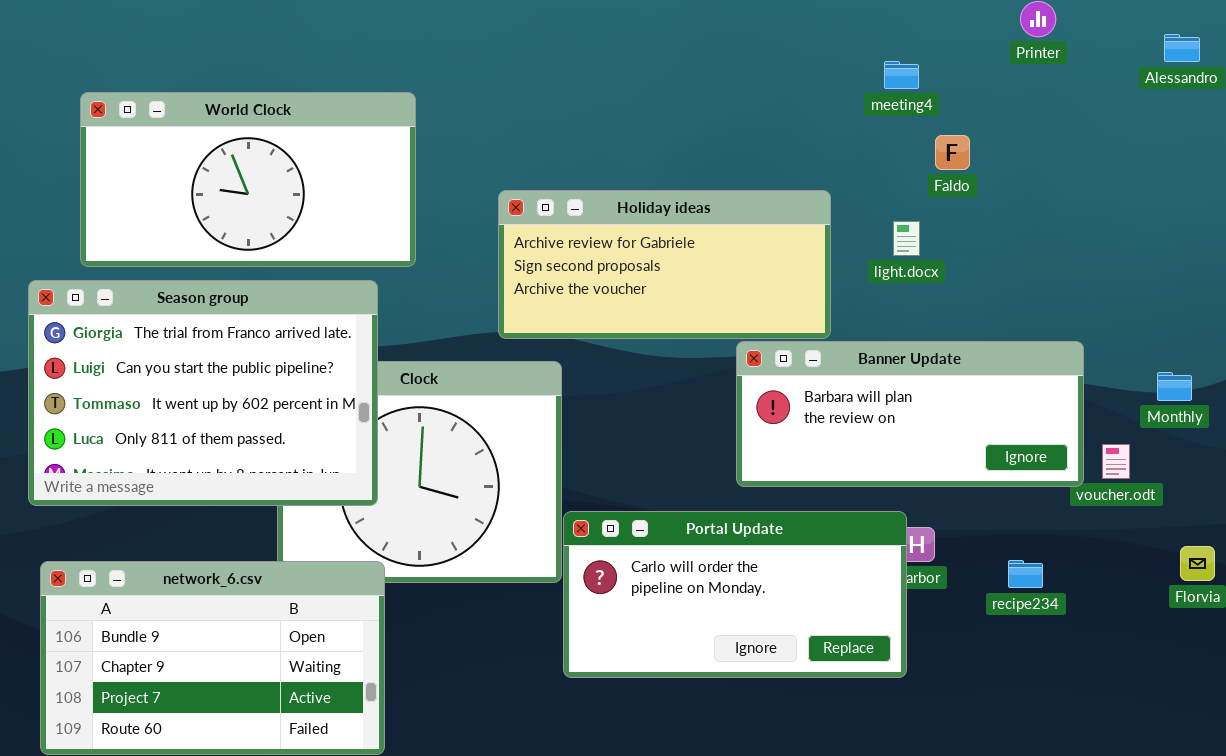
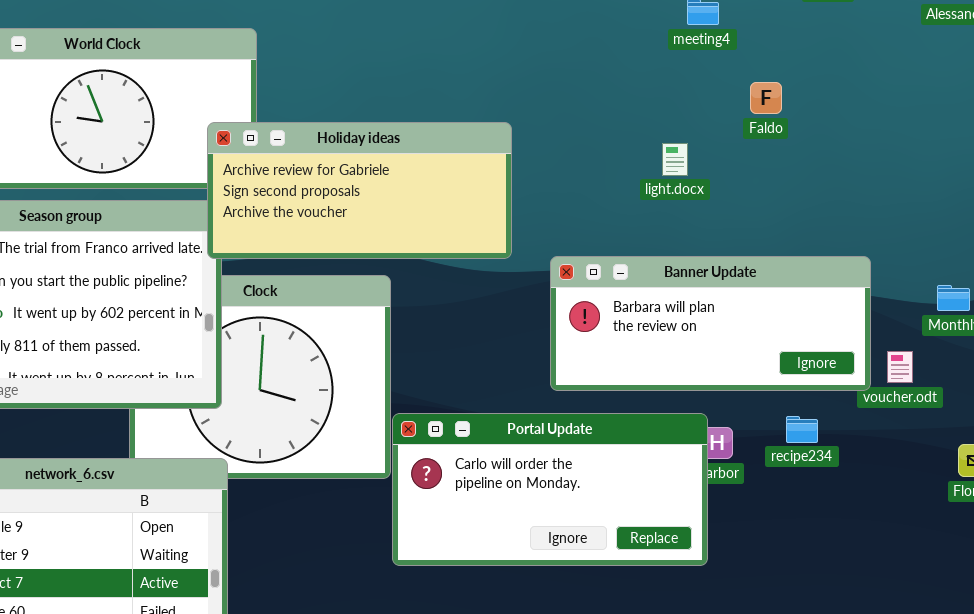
Faldo: [935,135,970,170] -> [750,82,782,114], moved
Holiday ideas: [498,190,831,339] -> [207,122,512,259], moved
light.docx: [893,221,920,256] -> [662,143,688,176], moved
recipe234: [1008,560,1043,588] -> [786,416,818,443], moved

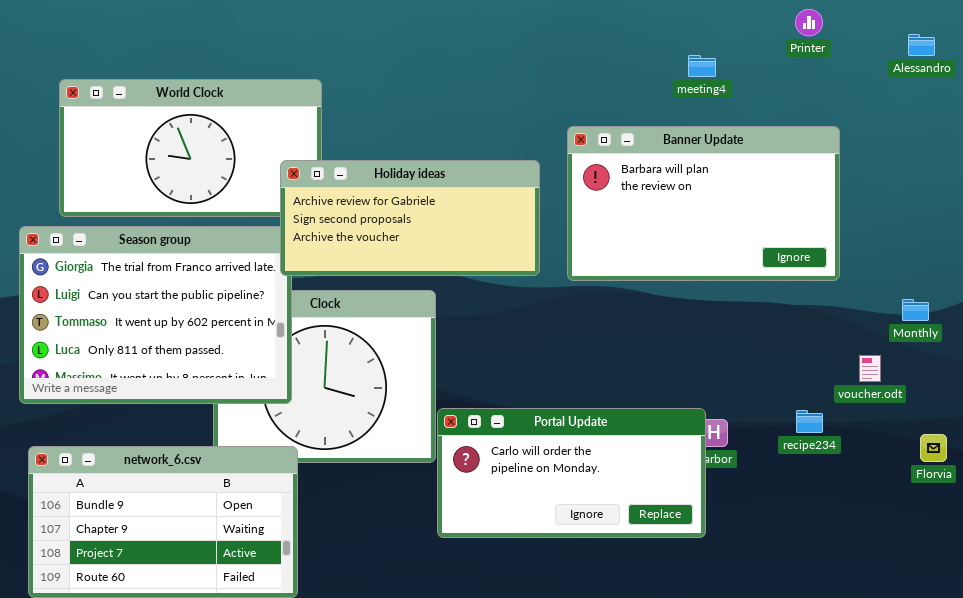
Banner Update: [550,256,871,391] -> [567,126,840,281], moved, resized
recipe234: [786,416,818,443] -> [796,410,823,433], moved

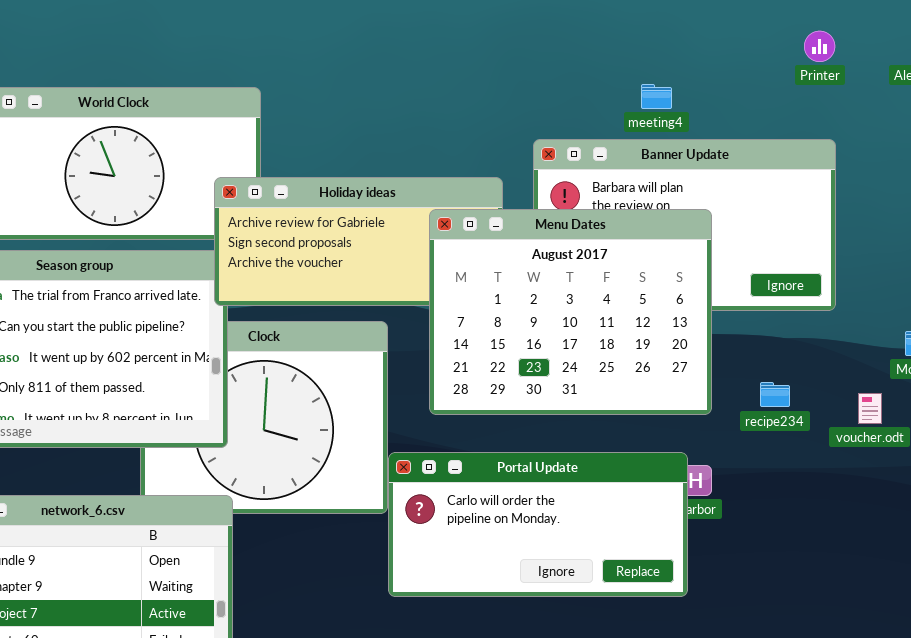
Printer: [795,9,823,36] -> [804,31,835,62], moved
meeting4: [688,55,716,77] -> [641,84,672,109], moved
Menu Dates: none -> [429,209,712,415], opened
recipe234: [796,410,823,433] -> [760,382,790,407], moved

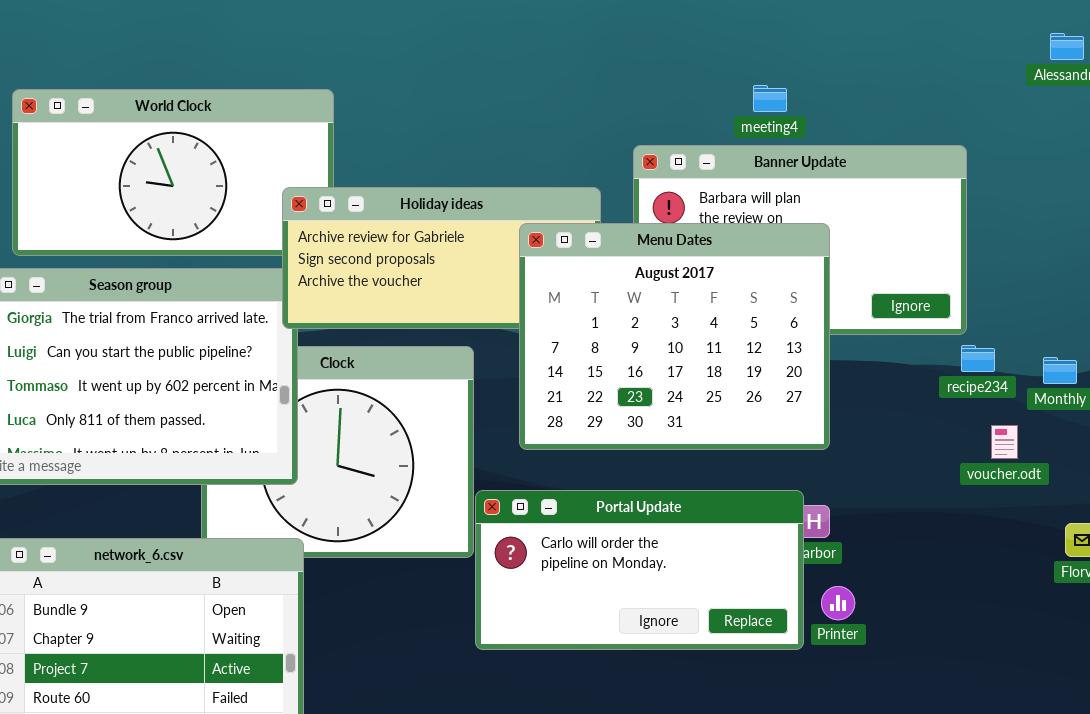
Printer: [804,31,835,62] -> [821,586,855,620], moved
recipe234: [760,382,790,407] -> [961,345,995,372], moved

